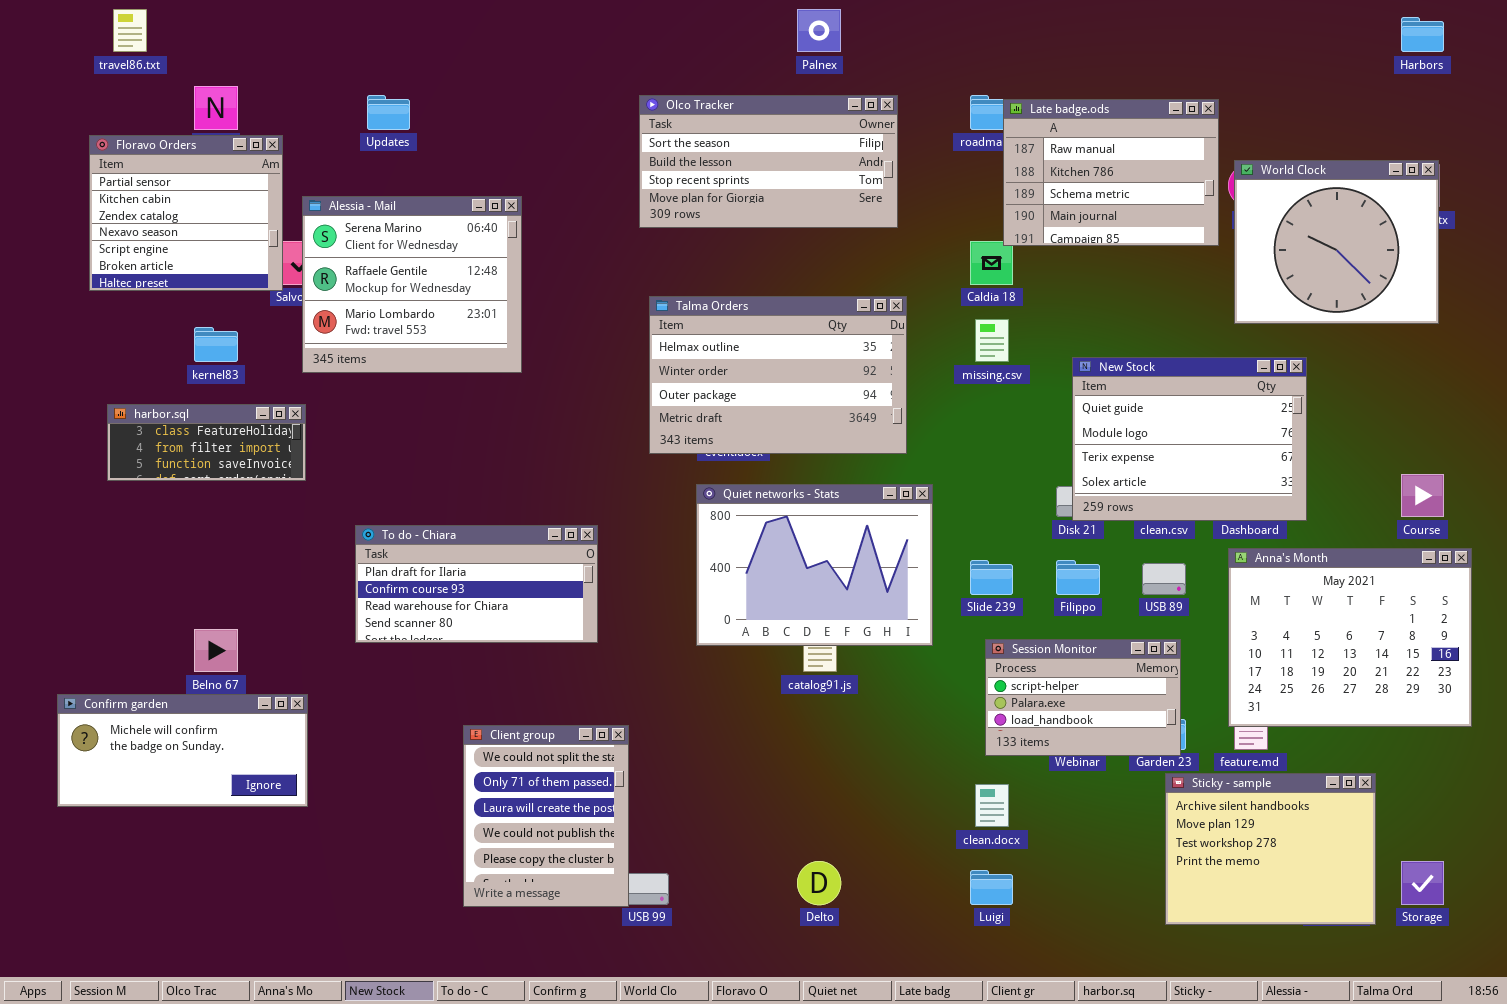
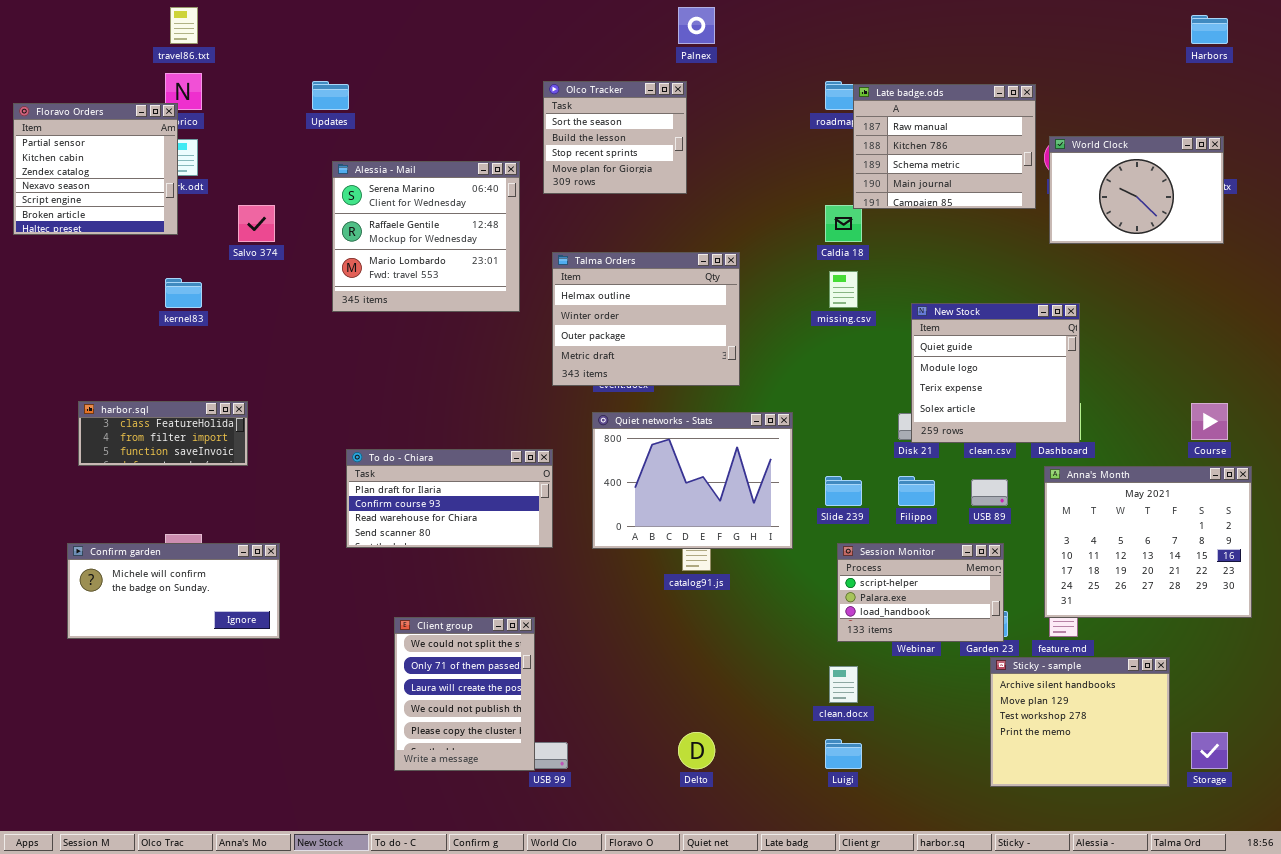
travel86.txt: [113,9,147,52] -> [170,7,198,44], moved
Olco Tracker: [639,95,898,228] -> [543,81,687,194], resized
Floravo Orders: [89,135,283,291] -> [13,103,178,235], moved
World Clock: [1234,160,1439,324] -> [1049,136,1224,244], resized
Alessia - Mail: [302,196,522,373] -> [332,161,520,312], moved
Talma Orders: [649,296,907,454] -> [552,252,740,386], resized
New Stock: [1072,357,1307,521] -> [911,303,1080,443], resized
harbor.sql: [107,404,306,481] -> [78,401,248,466], moved
To do - Chiara: [355,525,598,643] -> [346,449,553,548], moved
Confirm garden: [57,694,308,807] -> [67,543,280,639], moved

